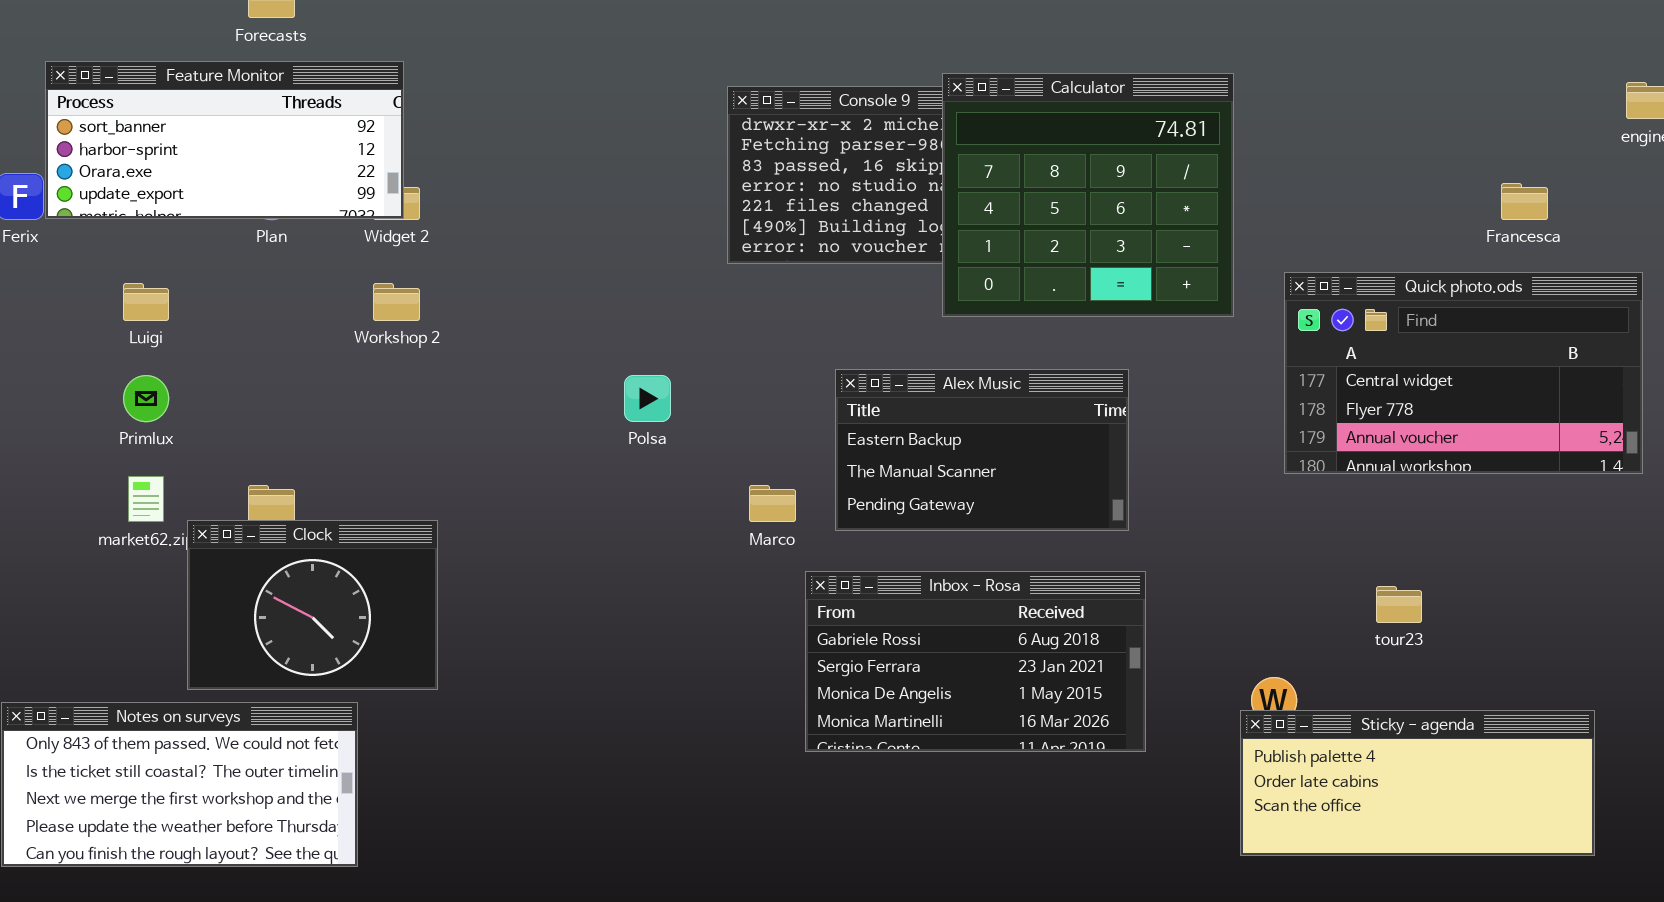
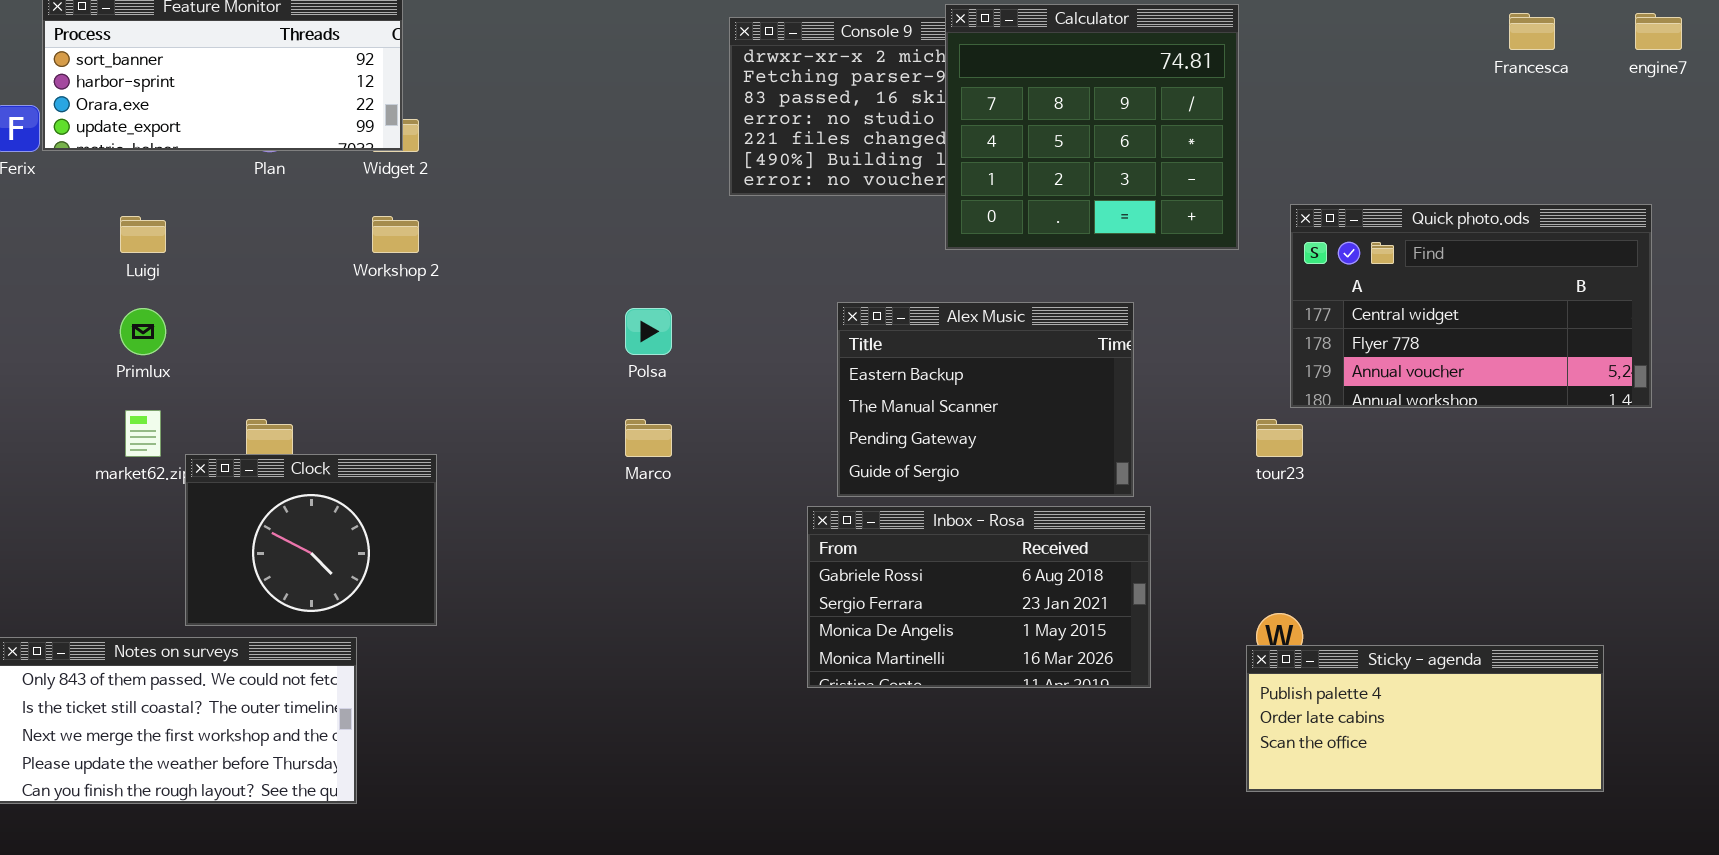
Francesca: [1501,183,1548,220] -> [1509,13,1555,50], moved
Alex Music: [835,369,1129,531] -> [837,302,1134,497], resized
Marco: [749,485,796,522] -> [625,419,672,457], moved
tour23: [1376,586,1422,623] -> [1256,419,1303,457], moved

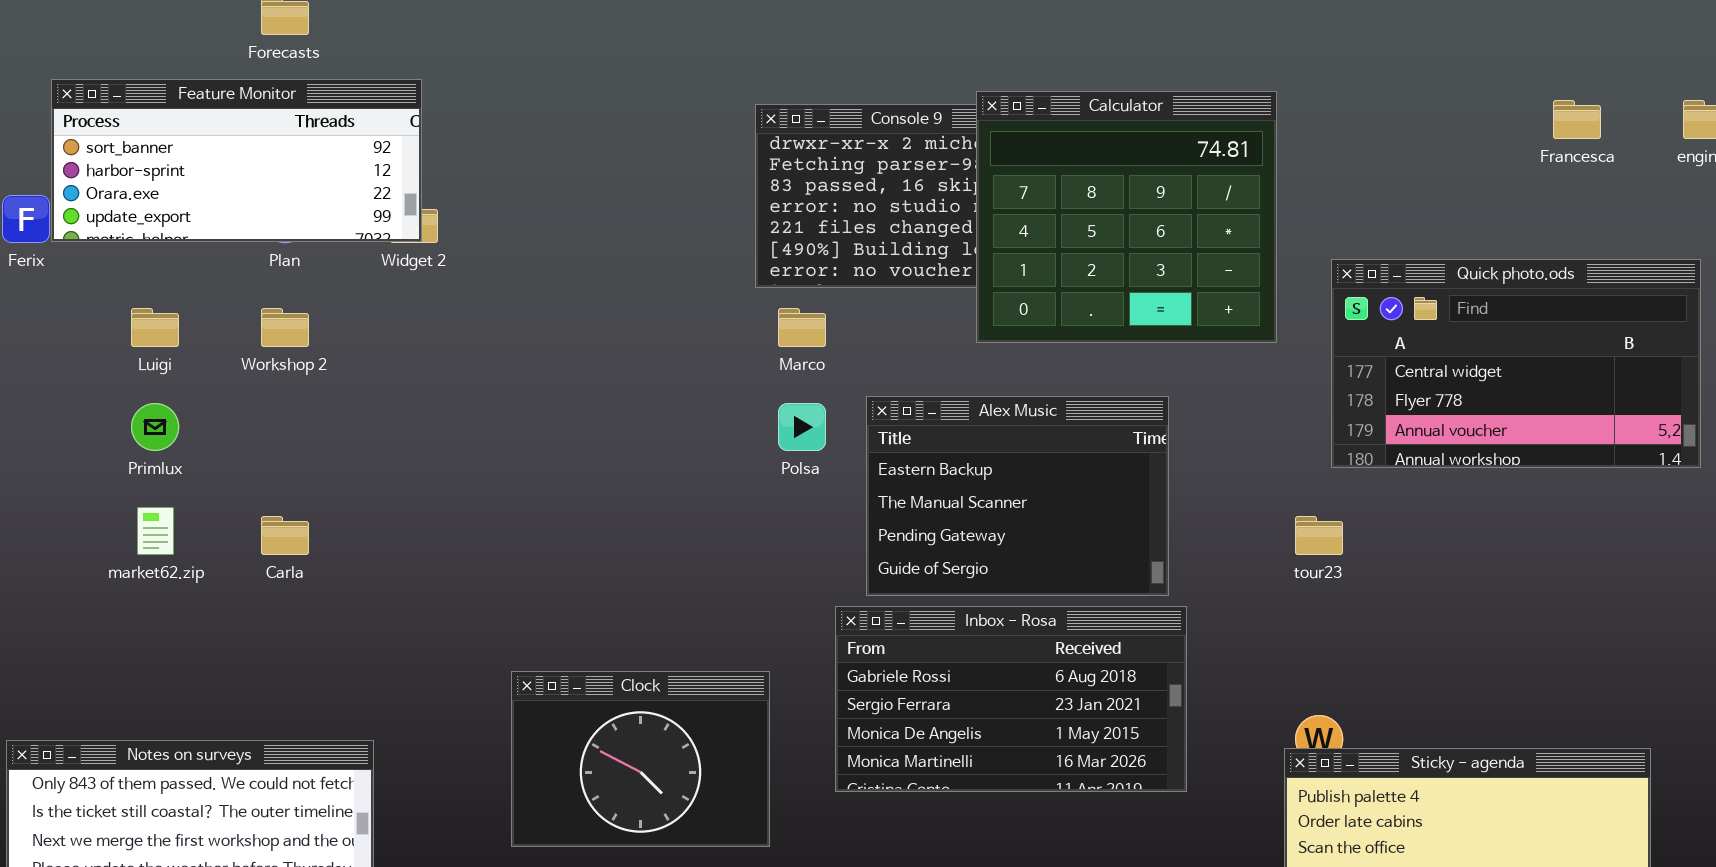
Quick photo.ods: [1290,204,1652,408] -> [1331,259,1701,468], moved
Workshop 2: [372,216,419,253] -> [261,308,309,347], moved
Polsa: [625,308,672,355] -> [778,403,826,451], moved
Marco: [625,419,672,457] -> [778,308,826,347], moved
Clock: [185,454,437,626] -> [511,671,770,847], moved

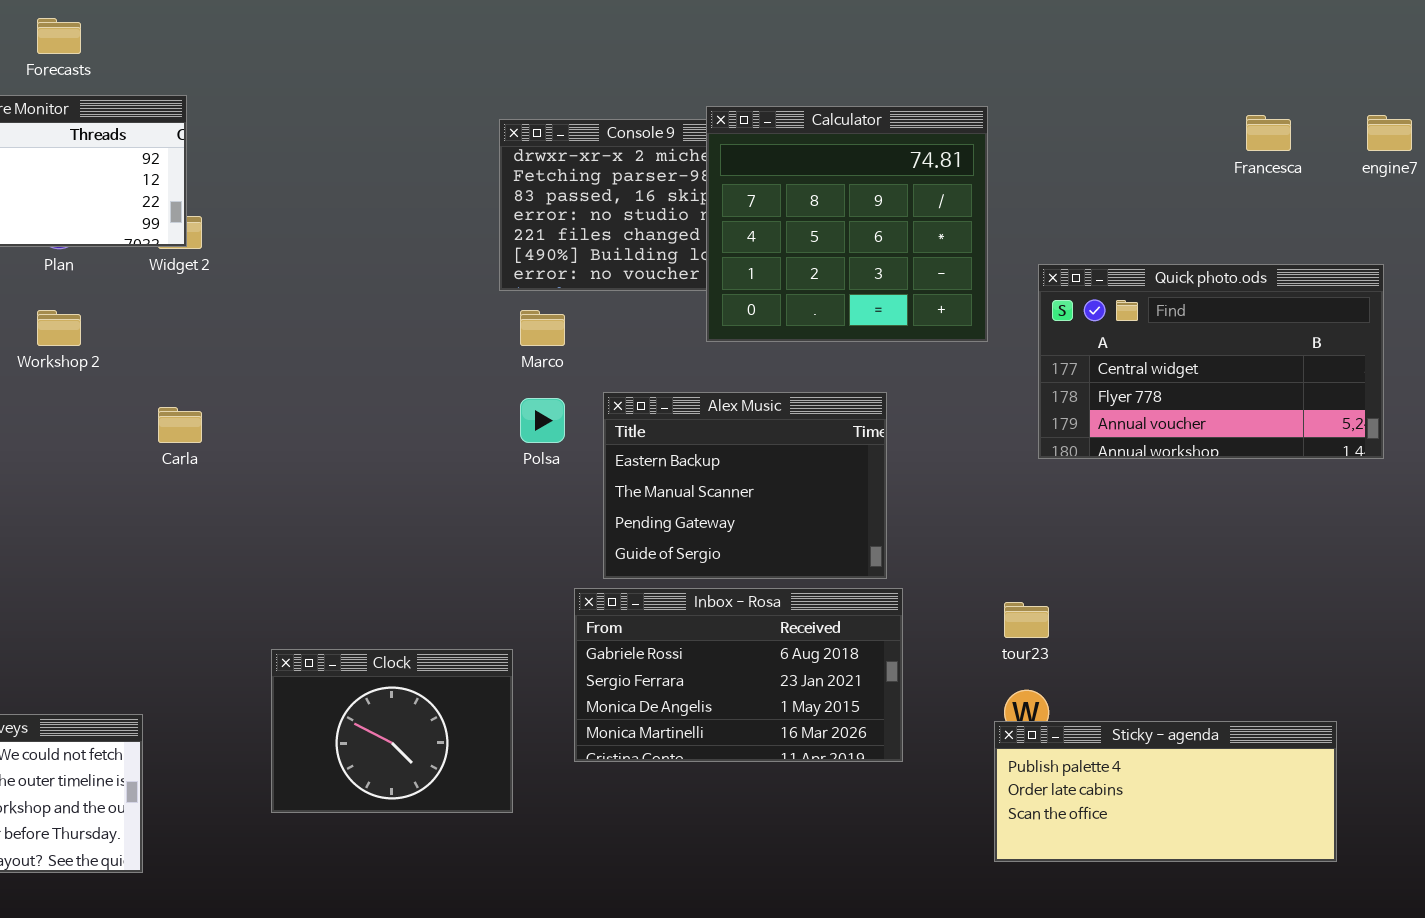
Carla: [261,516,309,555] -> [158,407,202,443], moved
tour23: [1295,516,1343,555] -> [1004,602,1049,638], moved

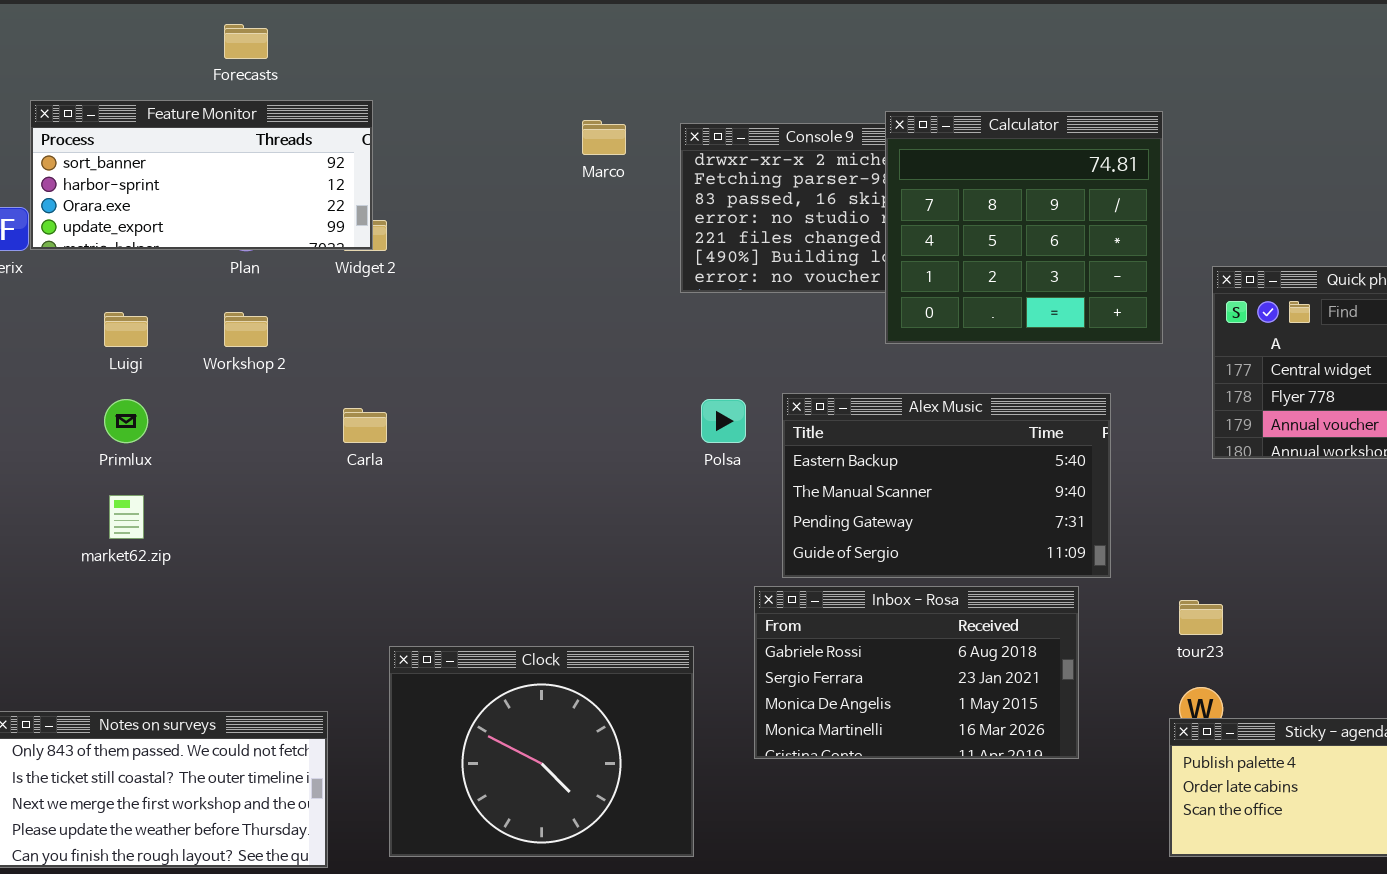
Marco: [520,310,565,346] -> [582,120,626,155], moved
Alex Music: [603,392,887,579] -> [782,393,1111,578], resized
Clock: [271,649,513,813] -> [389,646,694,857], resized

